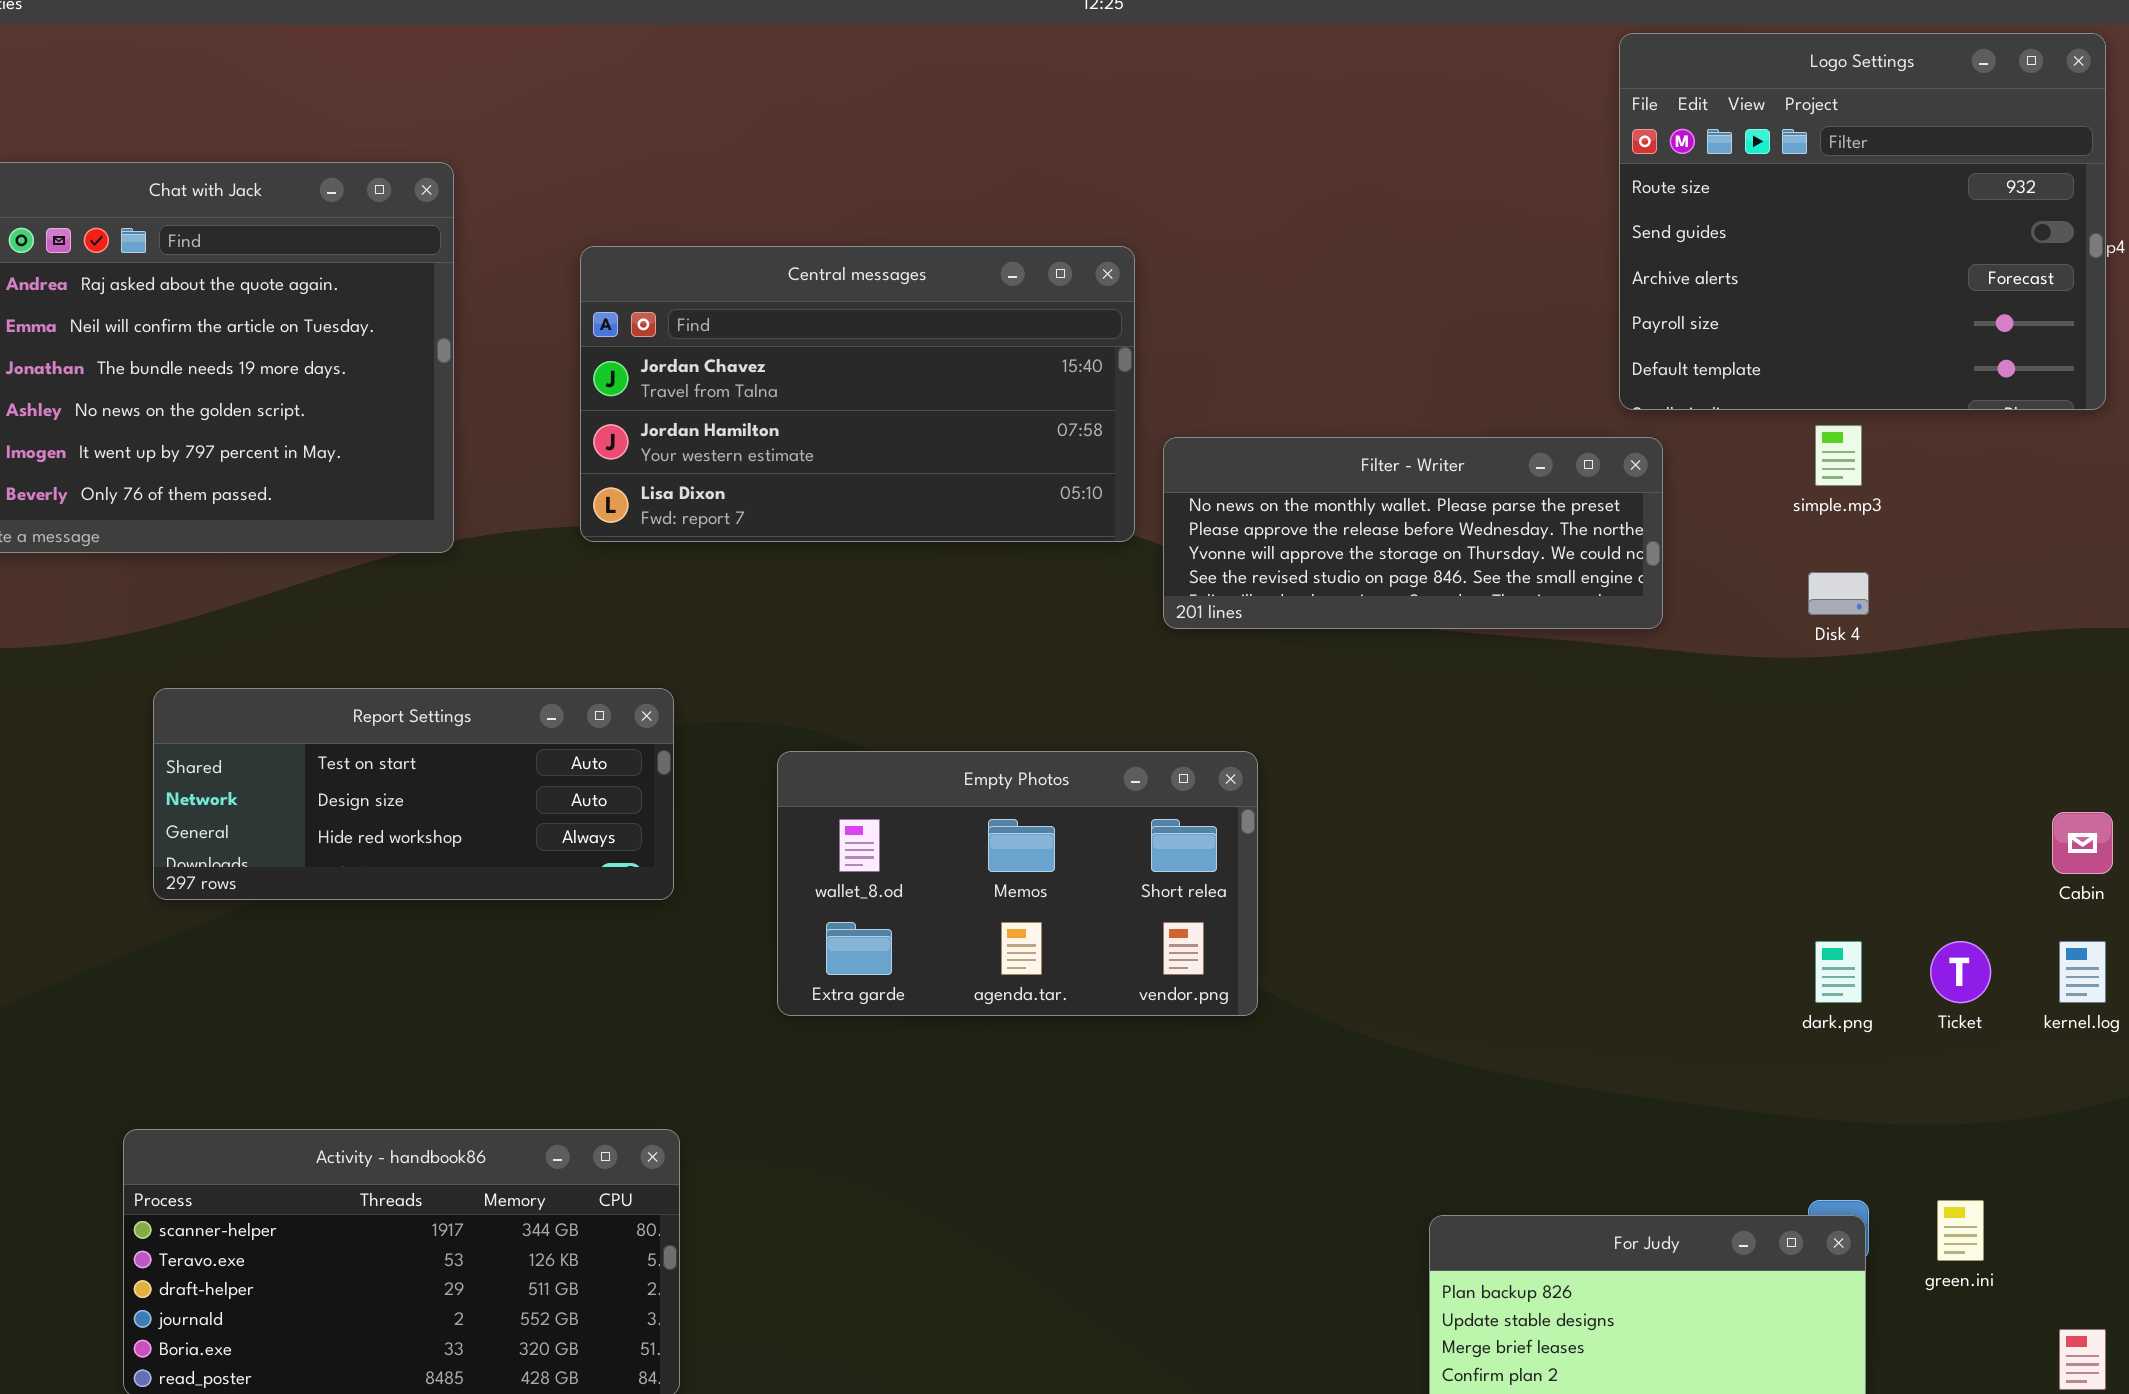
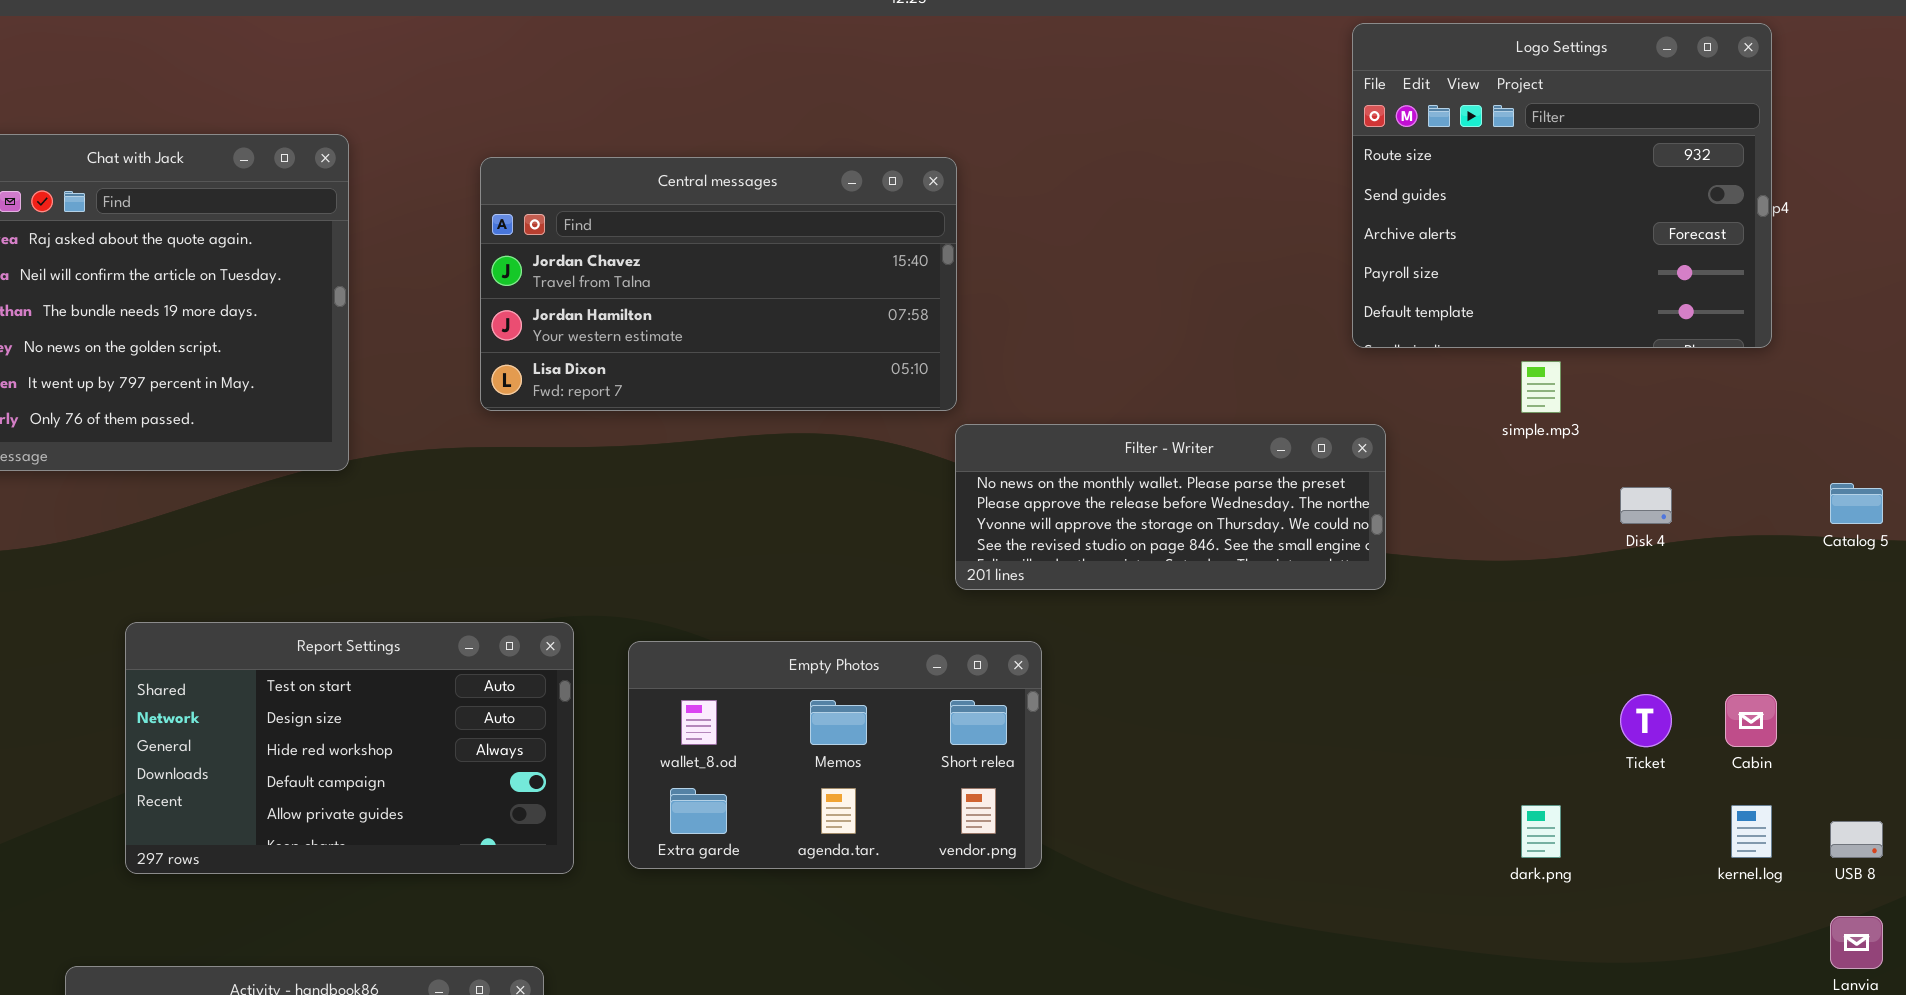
Central messages: [580,246,1135,542] -> [480,157,957,411], moved
Filter - Writer: [1163,437,1663,629] -> [955,424,1386,590], moved
Disk 4: [1808,572,1869,615] -> [1620,487,1672,524], moved
Report Settings: [153,688,674,900] -> [125,622,574,874], moved, resized
Ticket: [1930,941,1991,1003] -> [1620,694,1672,747], moved

